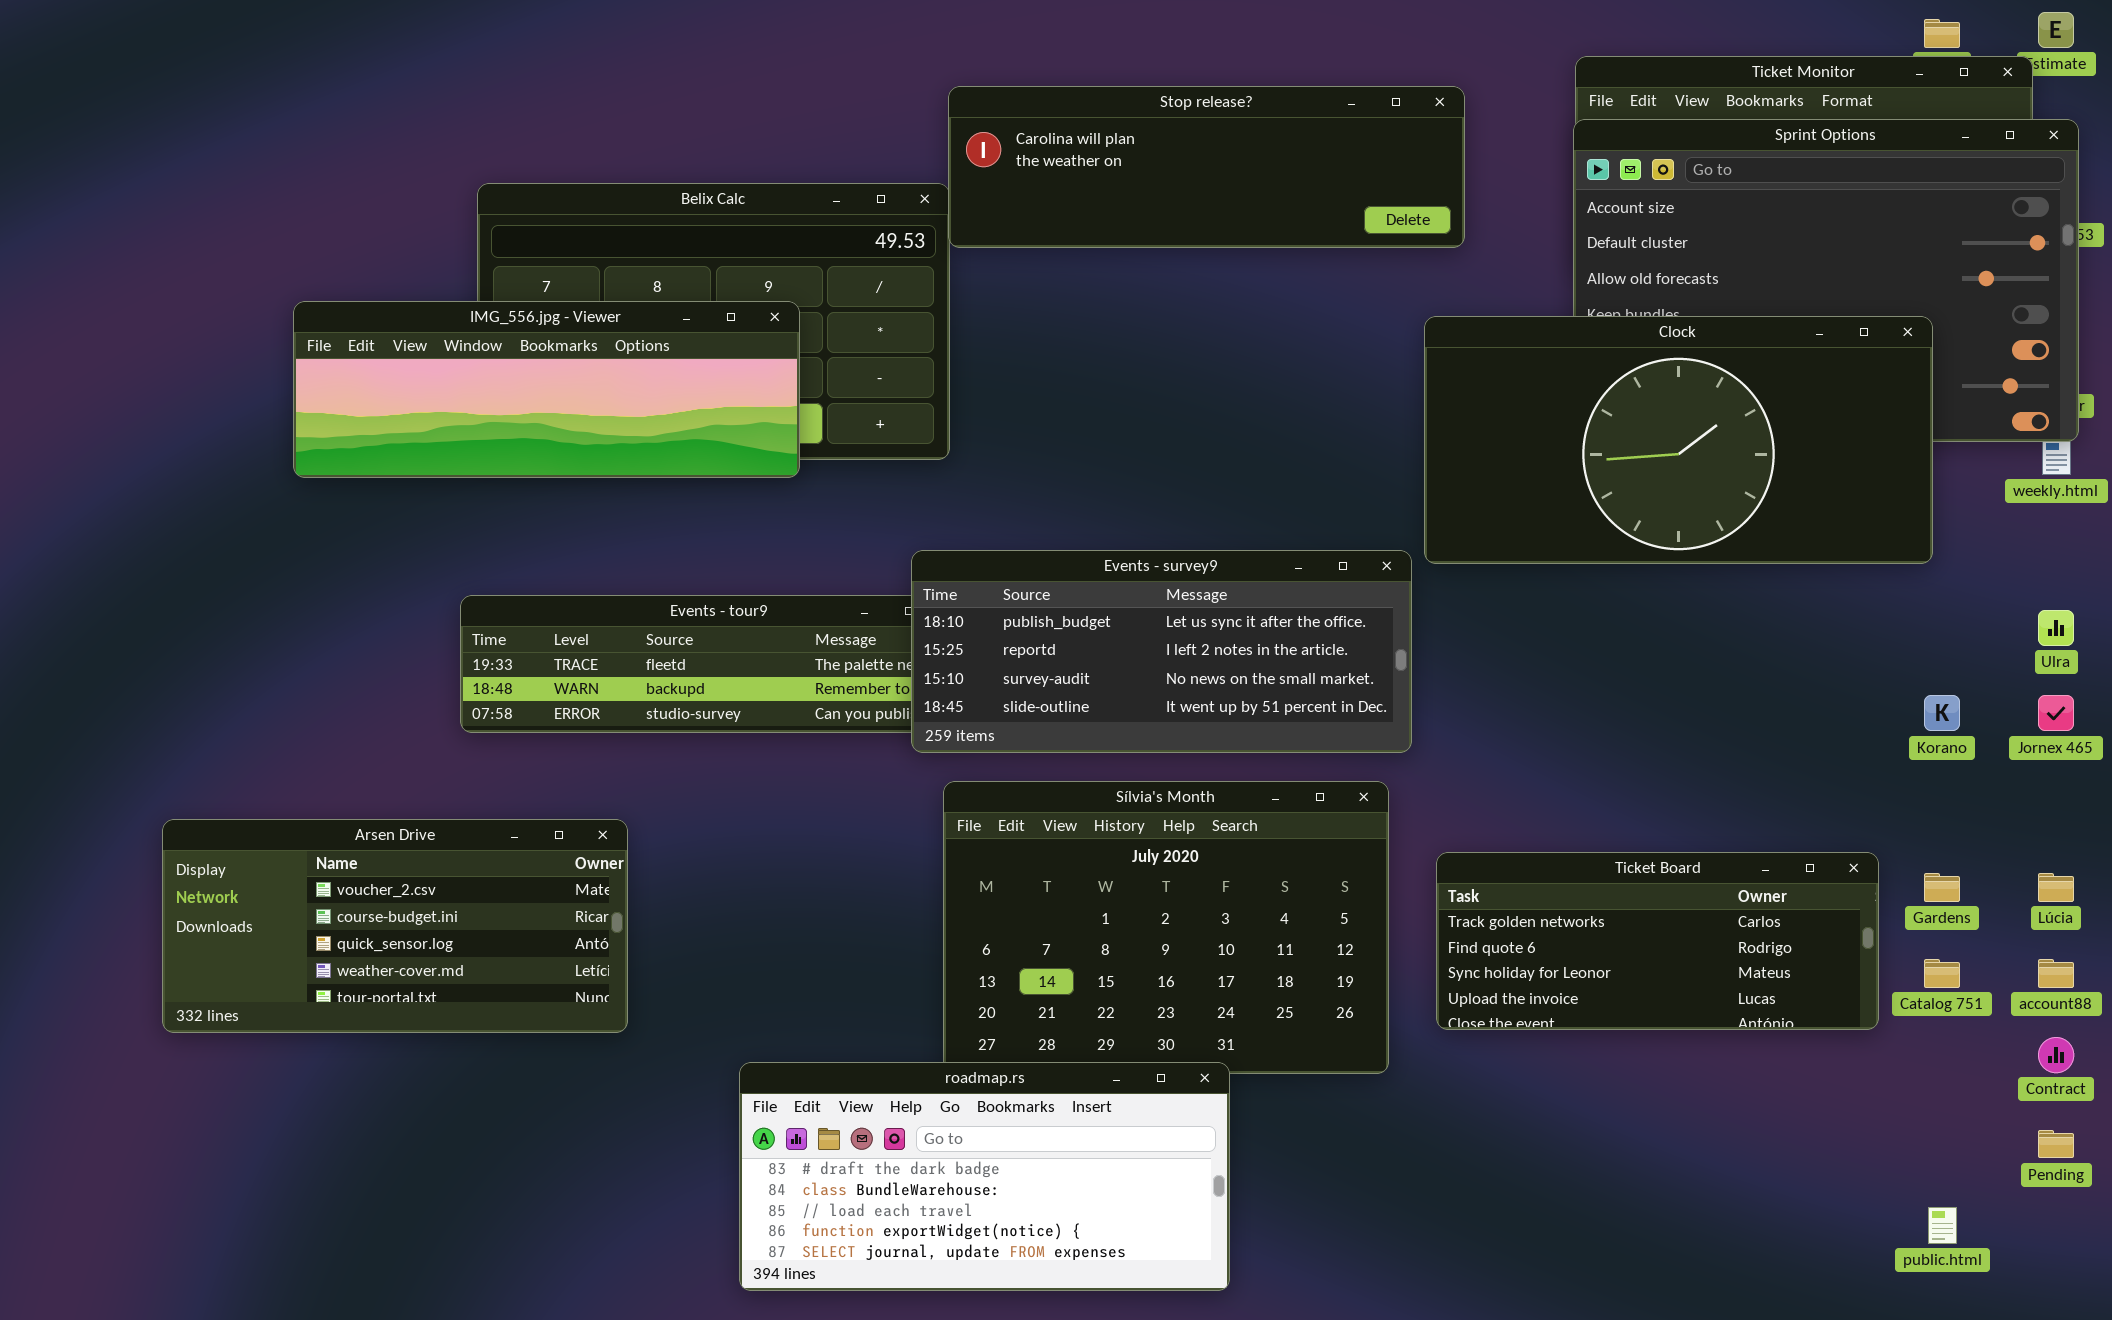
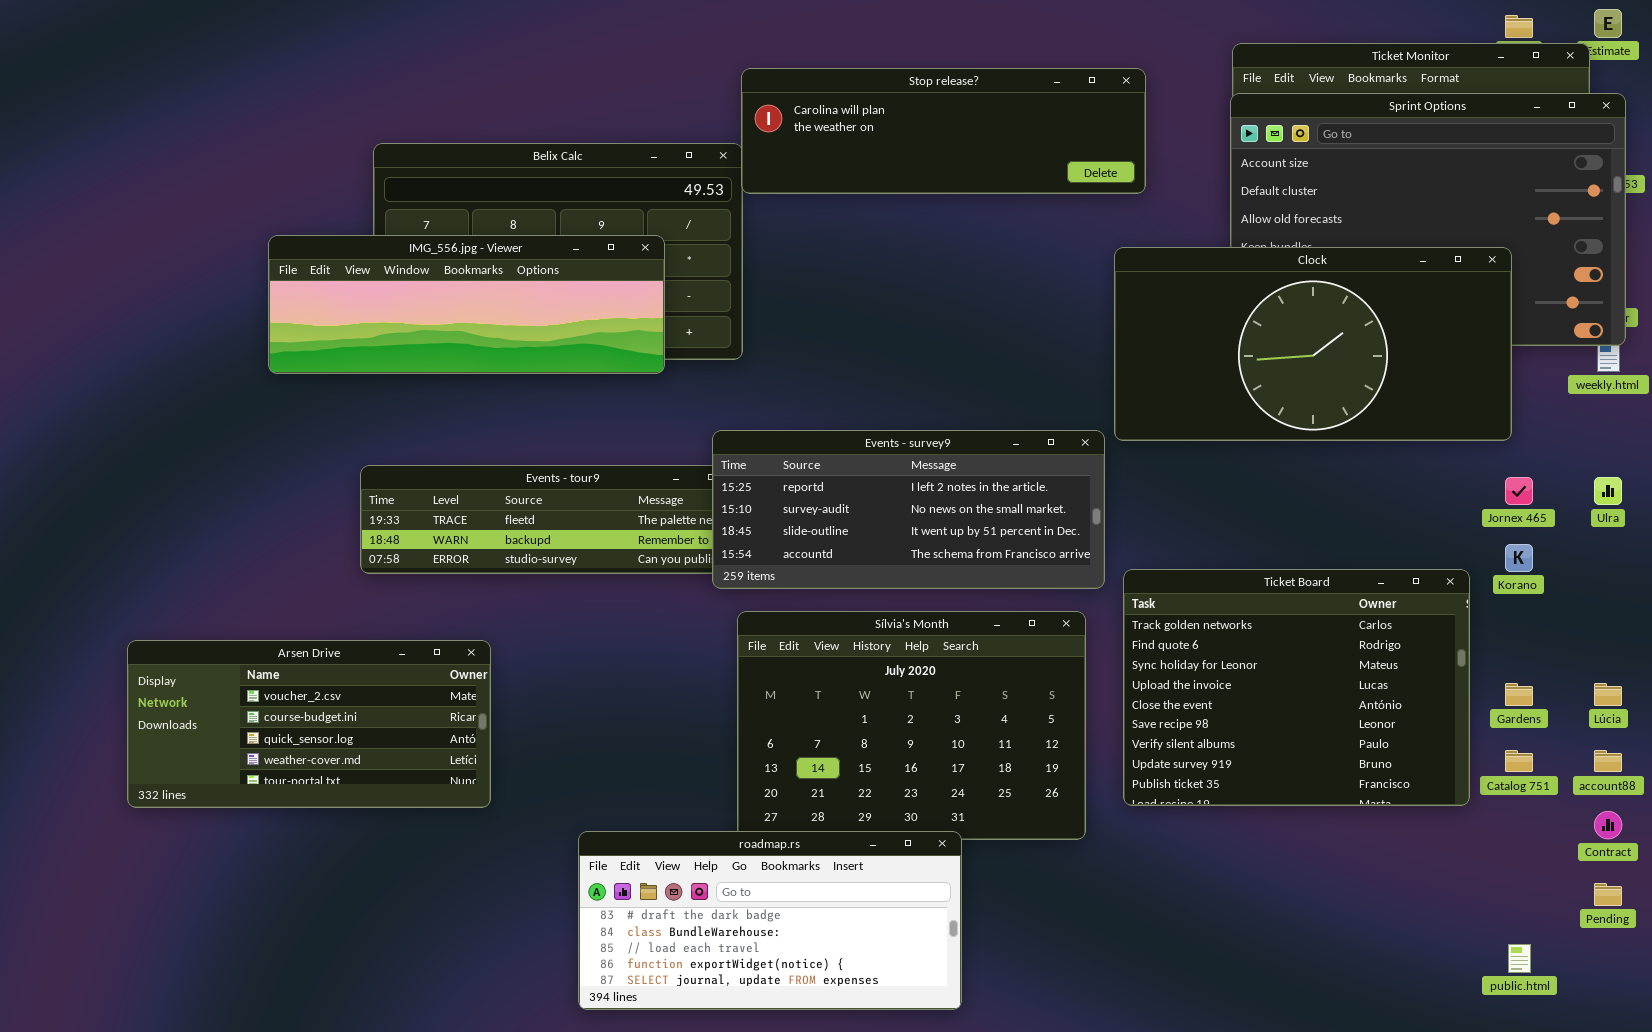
IMG_556.jpg - Viewer: [293,301,800,478] -> [268,235,665,374], moved
Events - survey9: [911,550,1412,753] -> [712,430,1105,589], scrolled down 1 row
Jornex 465: [2038,695,2074,731] -> [1505,477,1533,505], moved
Ticket Board: [1436,852,1879,1030] -> [1123,569,1470,806], resized

